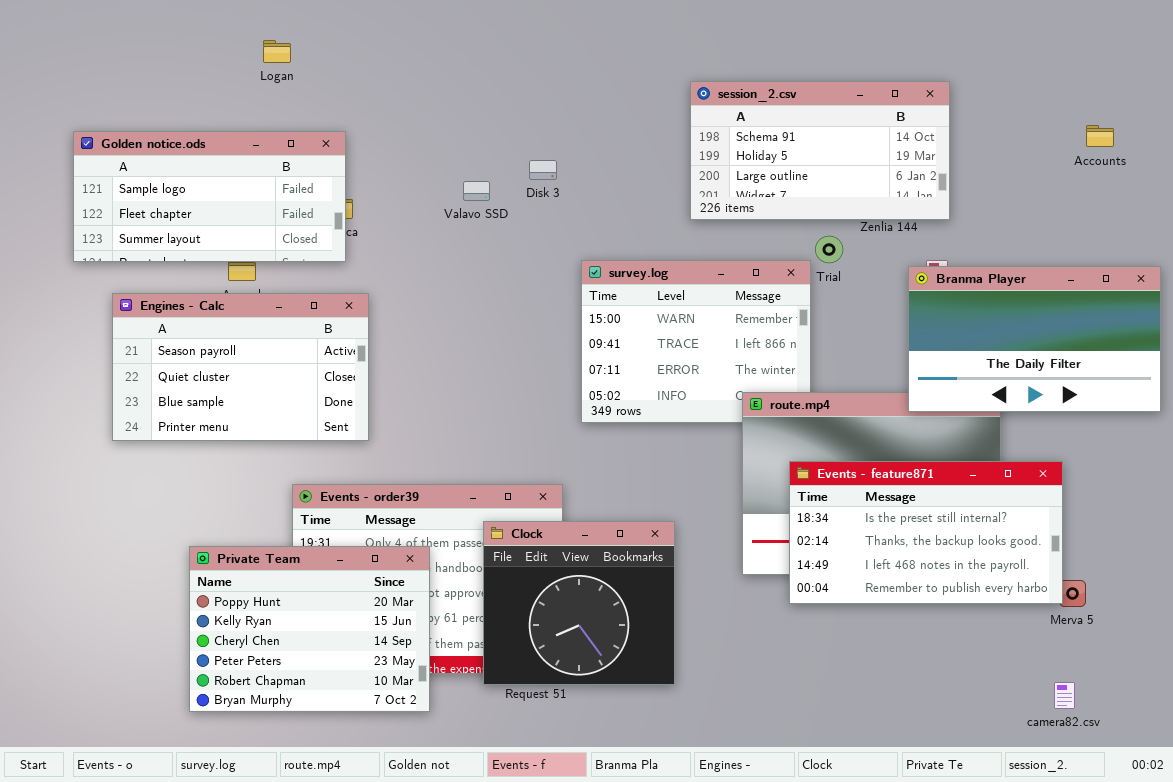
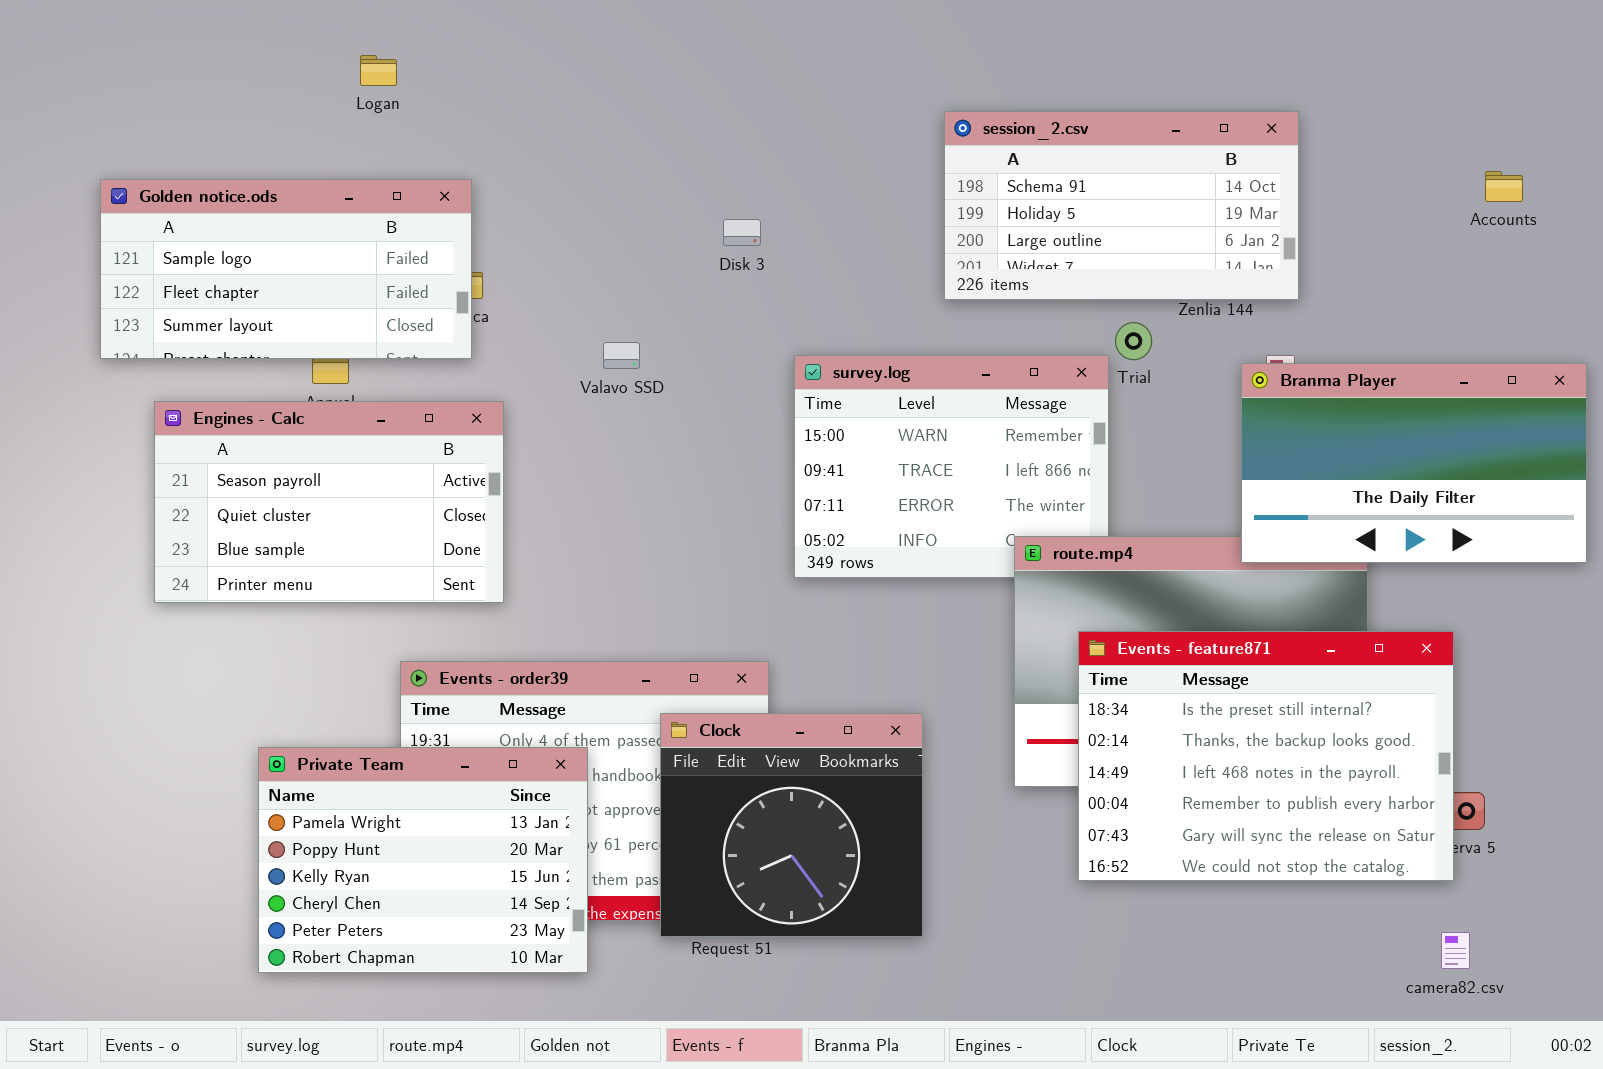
Valavo SSD: [463,181,490,201] -> [603,342,640,369], moved
Events - feature871: [789,461,1063,604] -> [1078,631,1454,881], resized
Private Team: [189,546,430,712] -> [258,747,588,973], scrolled up 1 row

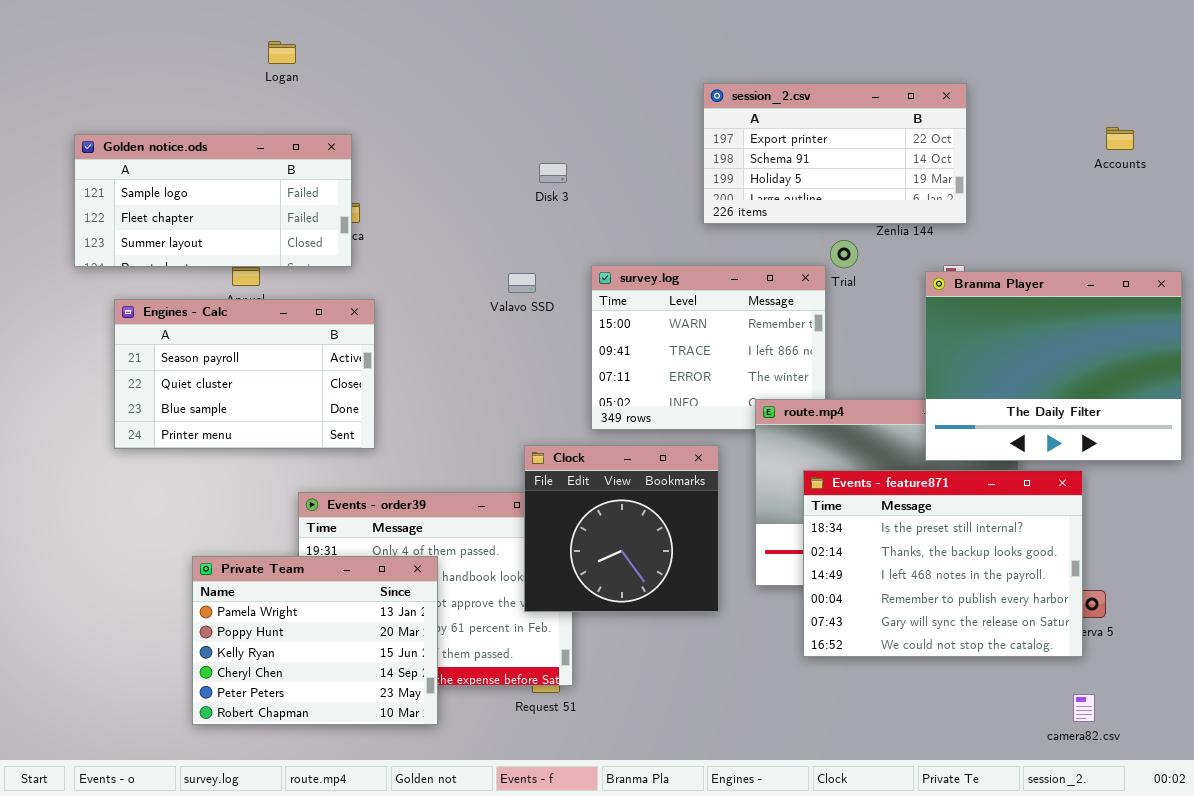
session_2.csv: [944,111,1299,300] -> [703,83,967,224], scrolled up 1 row
Valavo SSD: [603,342,640,369] -> [508,273,536,293], moved
Branma Player: [1241,363,1587,563] -> [925,271,1182,461], resized
Clock: [660,713,923,937] -> [524,445,719,612], moved

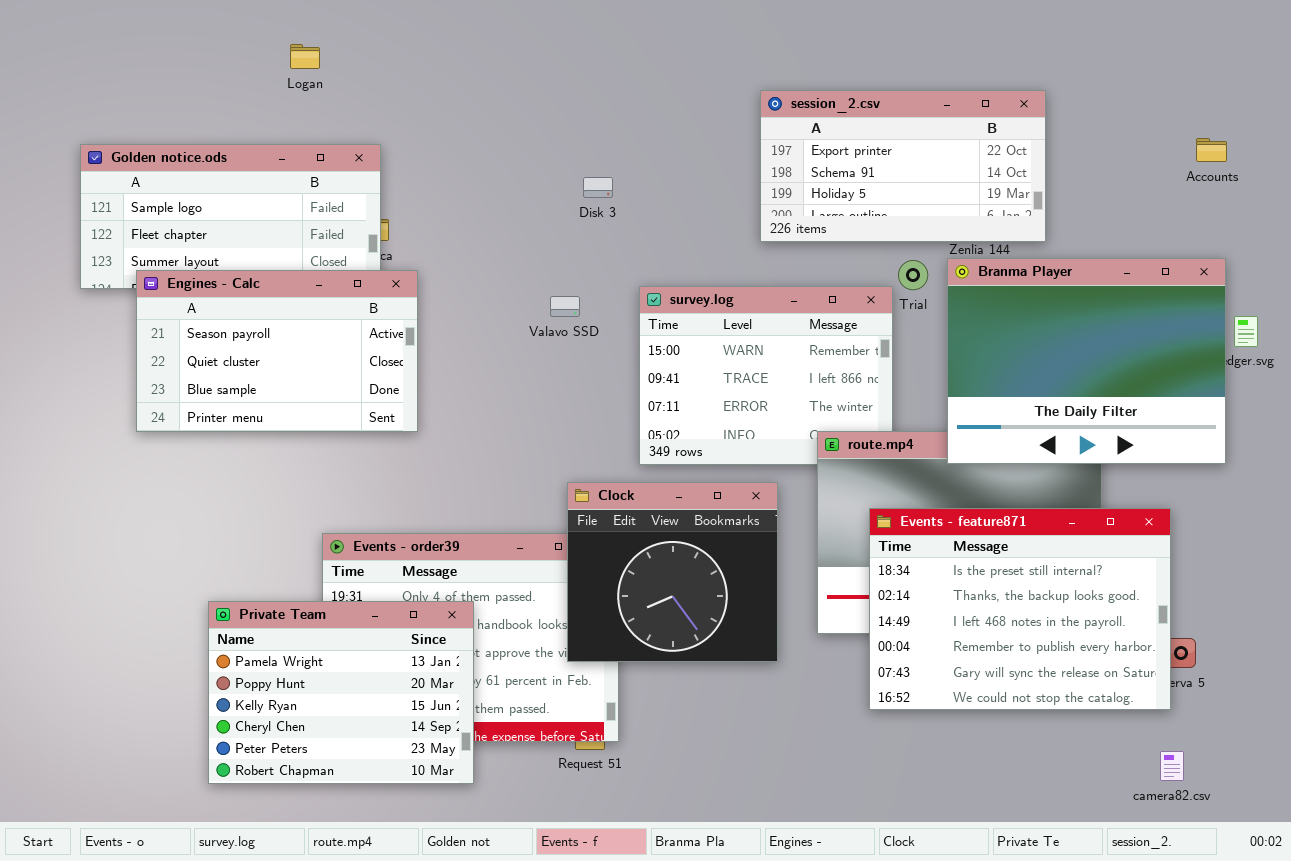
Branma Player: [925,271,1182,461] -> [947,258,1226,464], moved
Engines - Calc: [114,299,375,449] -> [136,270,418,432], moved

